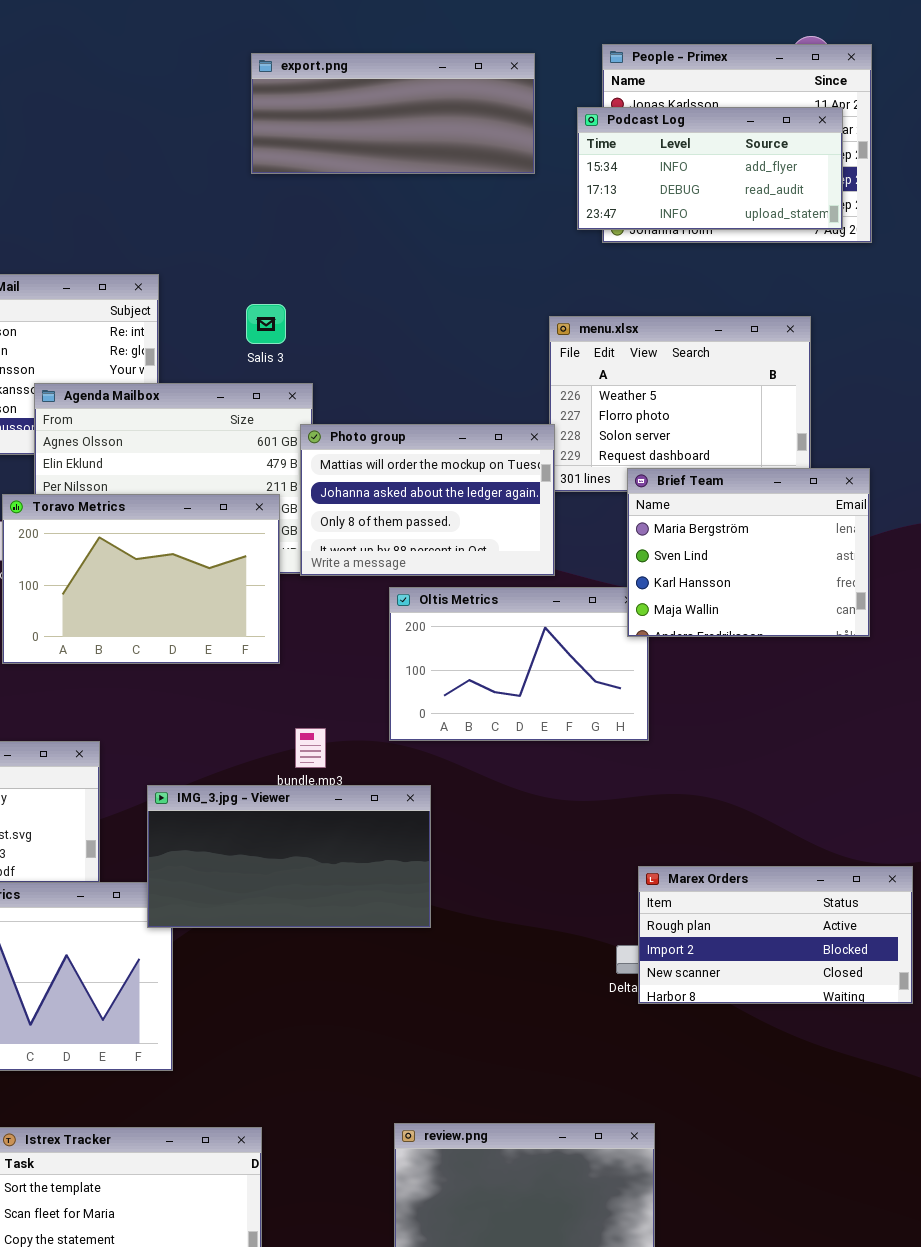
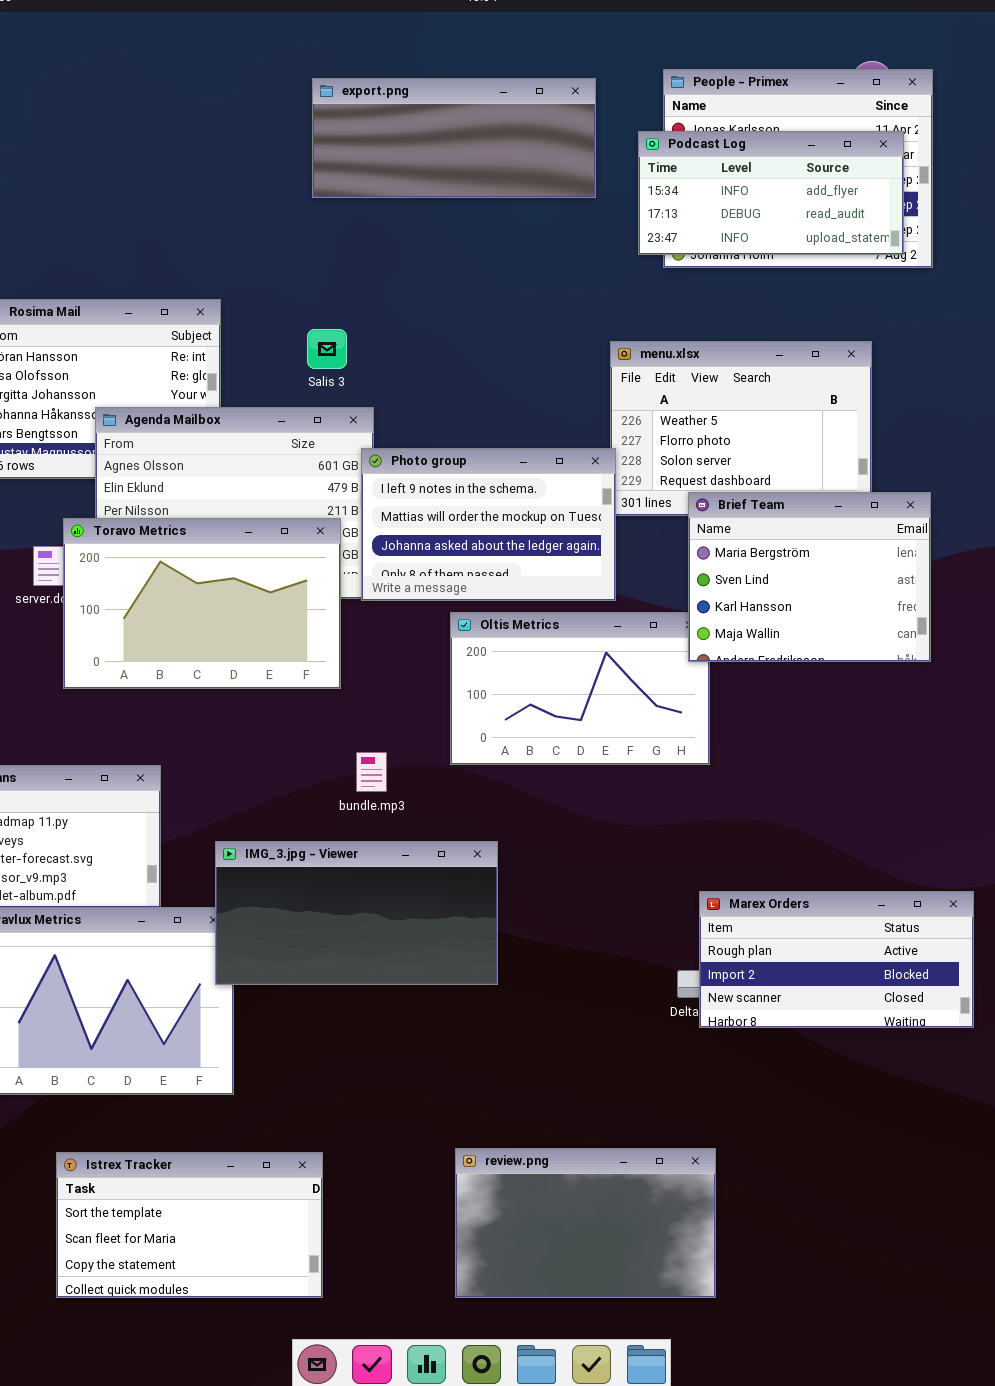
Photo group: [300,424,555,576] -> [361,448,616,601], scrolled up 1 row
IMG_3.jpg - Viewer: [147,785,431,928] -> [215,841,498,985], moved

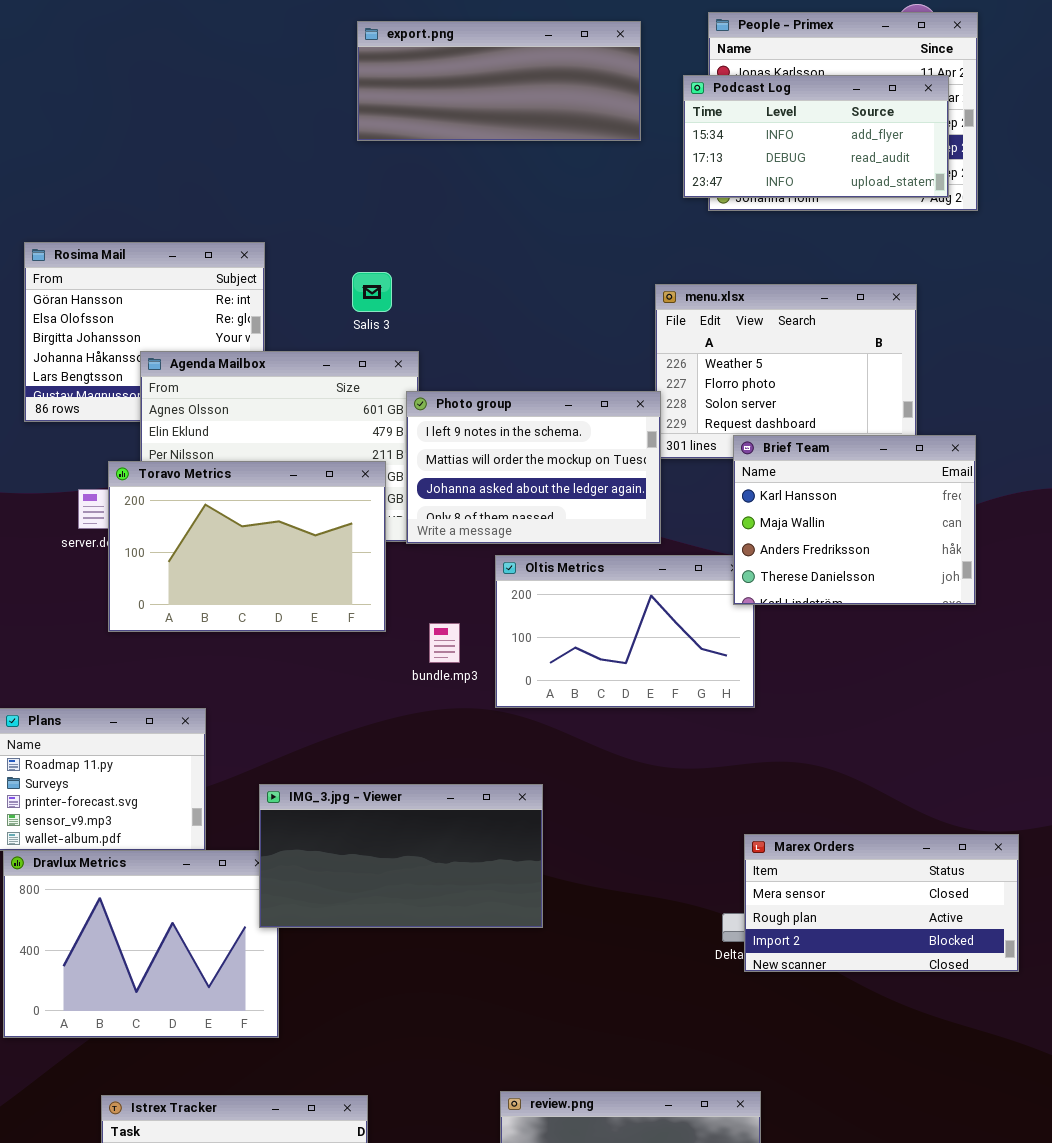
Brief Team: [688,492,931,662] -> [733,435,976,605], scrolled down 2 rows
bundle.mp3: [356,752,387,792] -> [429,623,460,663], moved
Marex Orders: [699,891,974,1028] -> [744,834,1019,972], scrolled up 1 row

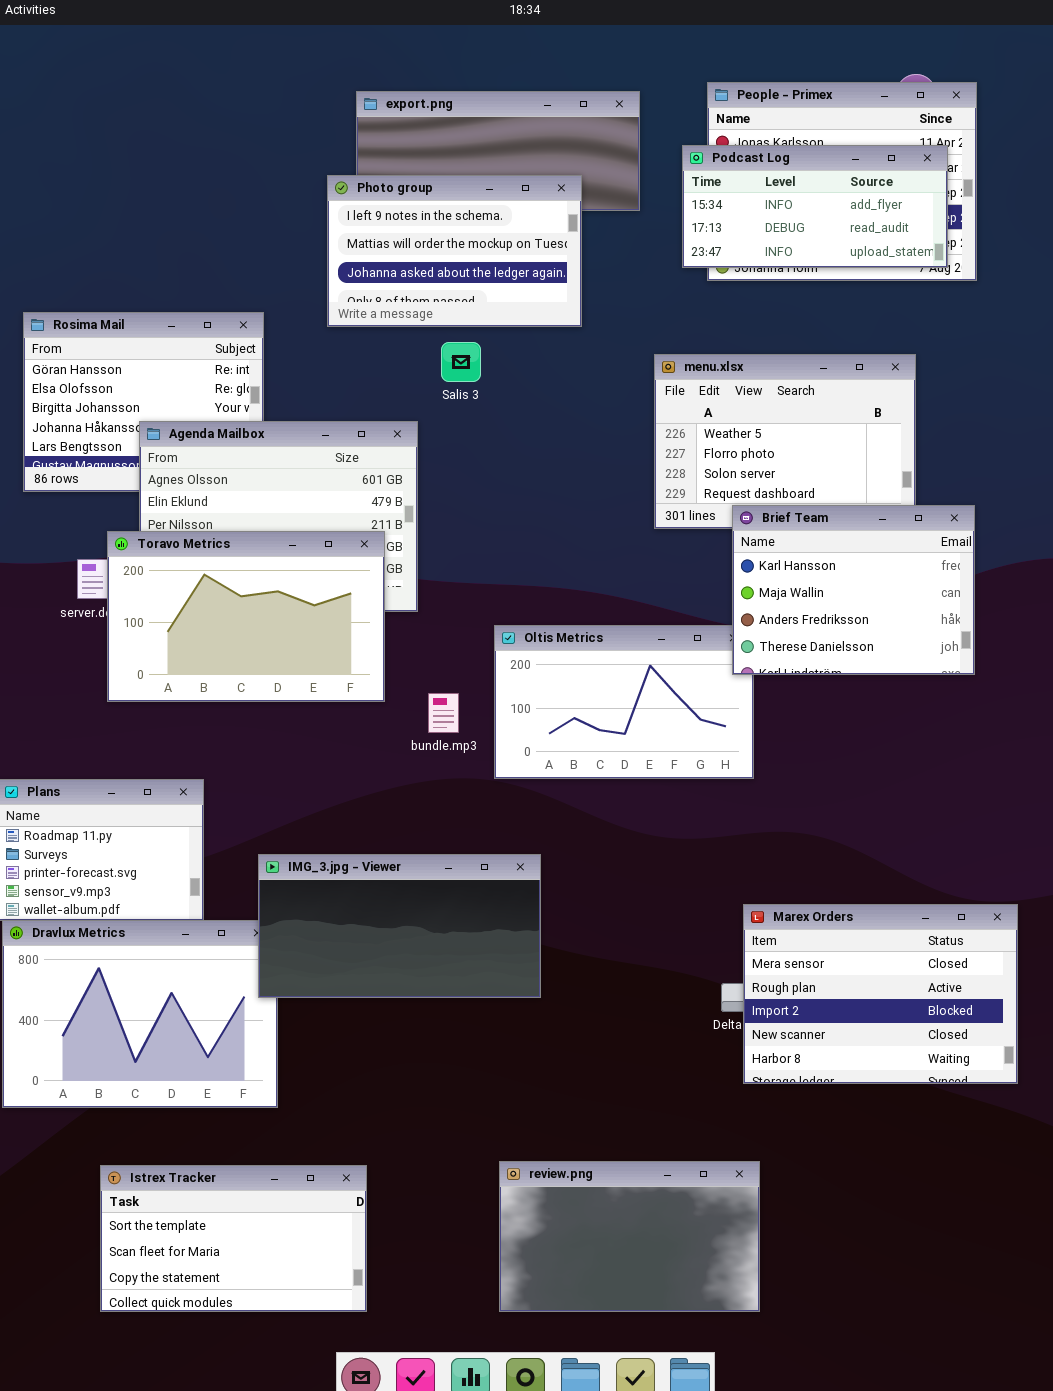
Salis 3: [352,272,392,312] -> [441,342,481,382], moved
Photo group: [406,391,661,544] -> [327,175,582,327], moved
Marex Orders: [744,834,1019,972] -> [743,904,1018,1084], resized

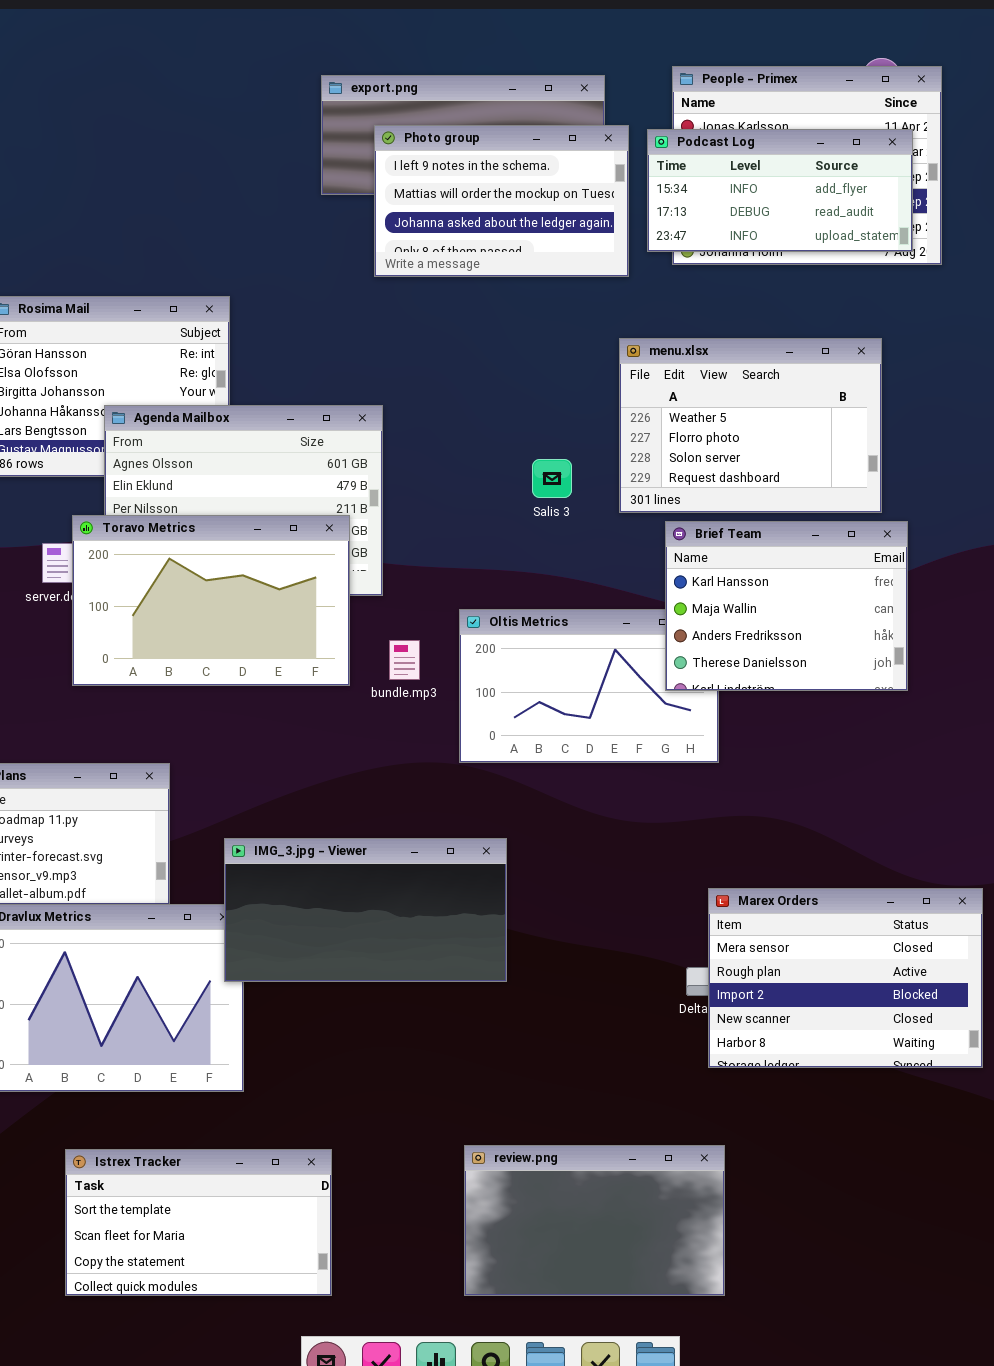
Photo group: [327,175,582,327] -> [374,125,629,277], moved
Salis 3: [441,342,481,382] -> [532,459,572,498], moved
Brief Team: [732,505,975,675] -> [665,521,908,691], moved
bundle.mp3: [428,693,459,733] -> [389,640,420,680], moved

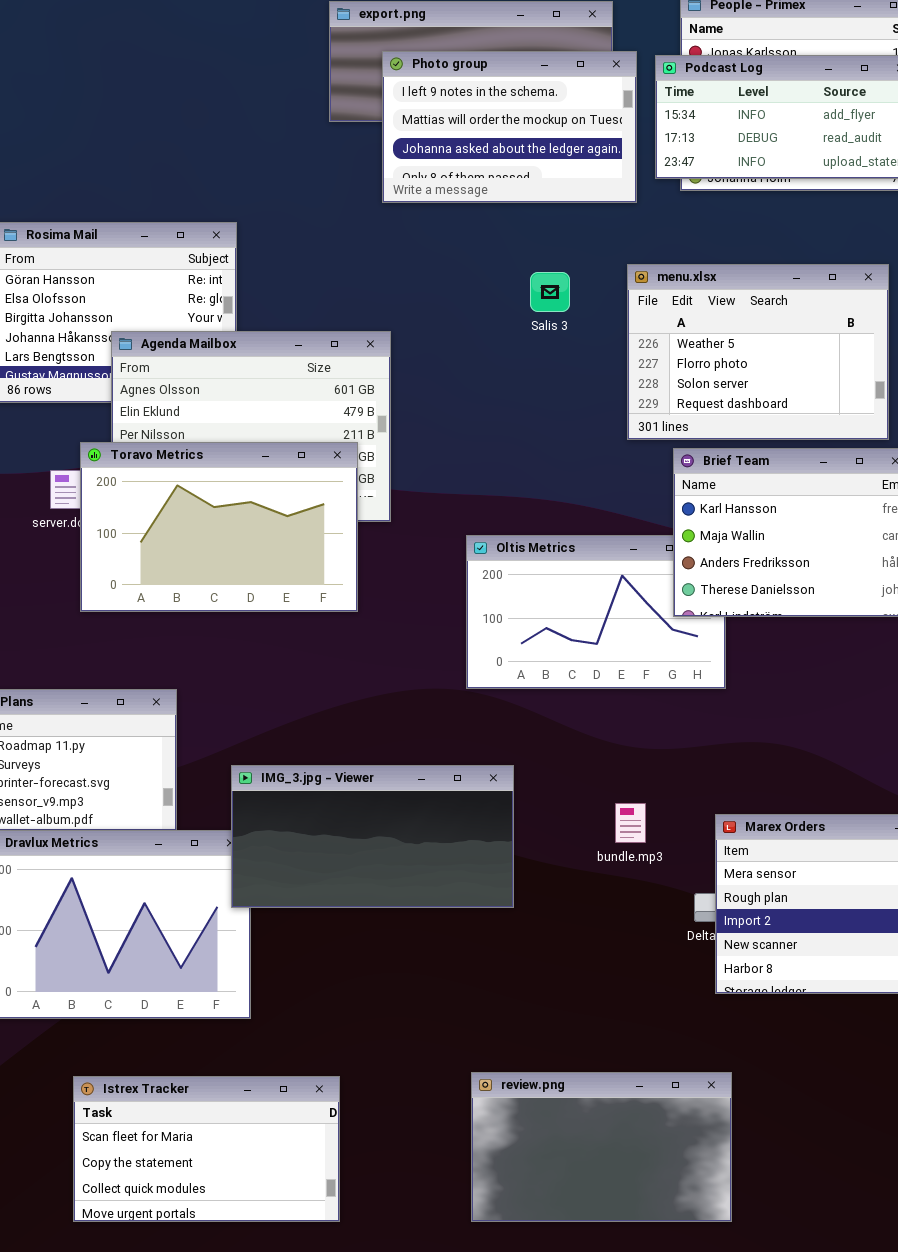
Salis 3: [532,459,572,498] -> [530,272,570,312], moved
bundle.mp3: [389,640,420,680] -> [615,803,646,843], moved
Istrex Tracker: [65,1149,332,1296] -> [73,1076,340,1222], scrolled down 1 row

